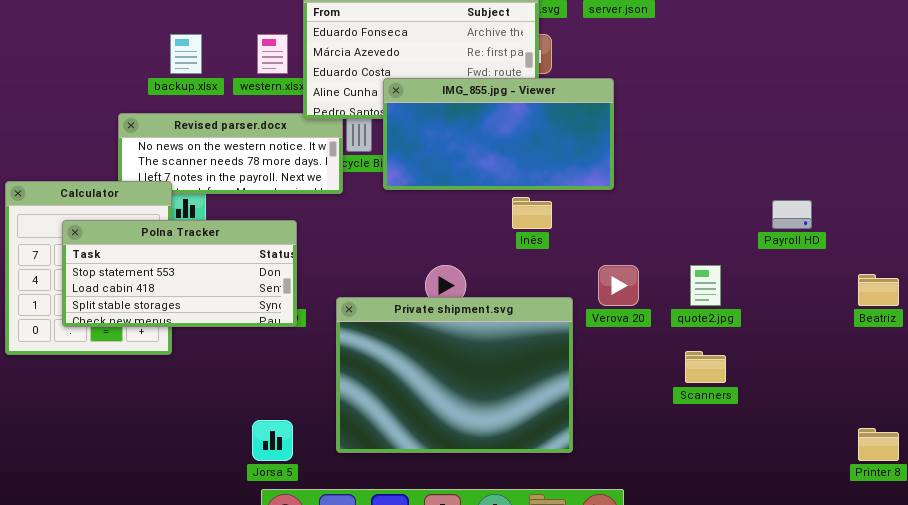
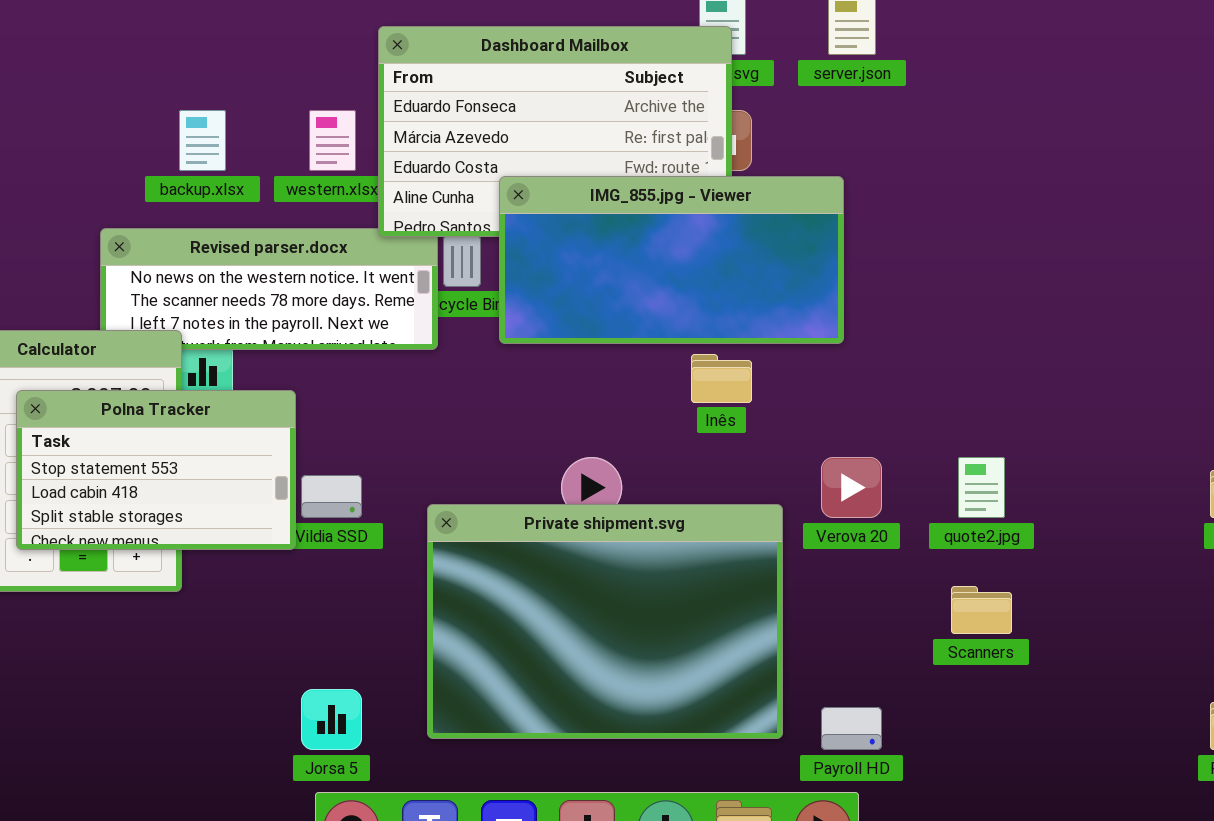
Payroll HD: [772,200,812,229] -> [821,707,882,750], moved
Polna Tracker: [62,220,297,327] -> [16,390,296,550], resized

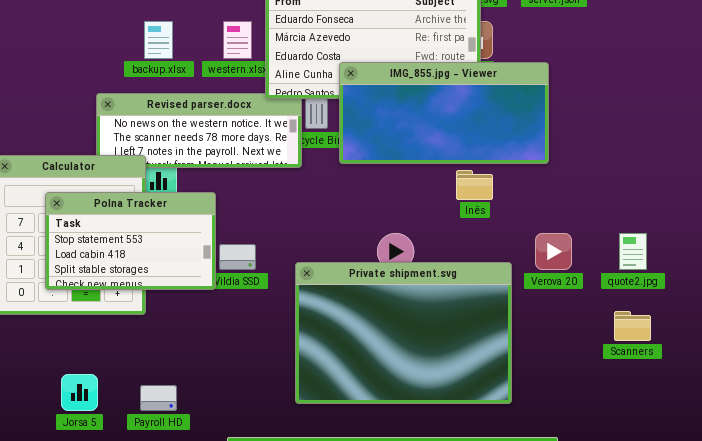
Jorsa 5: [301,689,362,750] -> [61,374,98,411], moved
Payroll HD: [821,707,882,750] -> [140,385,177,411], moved

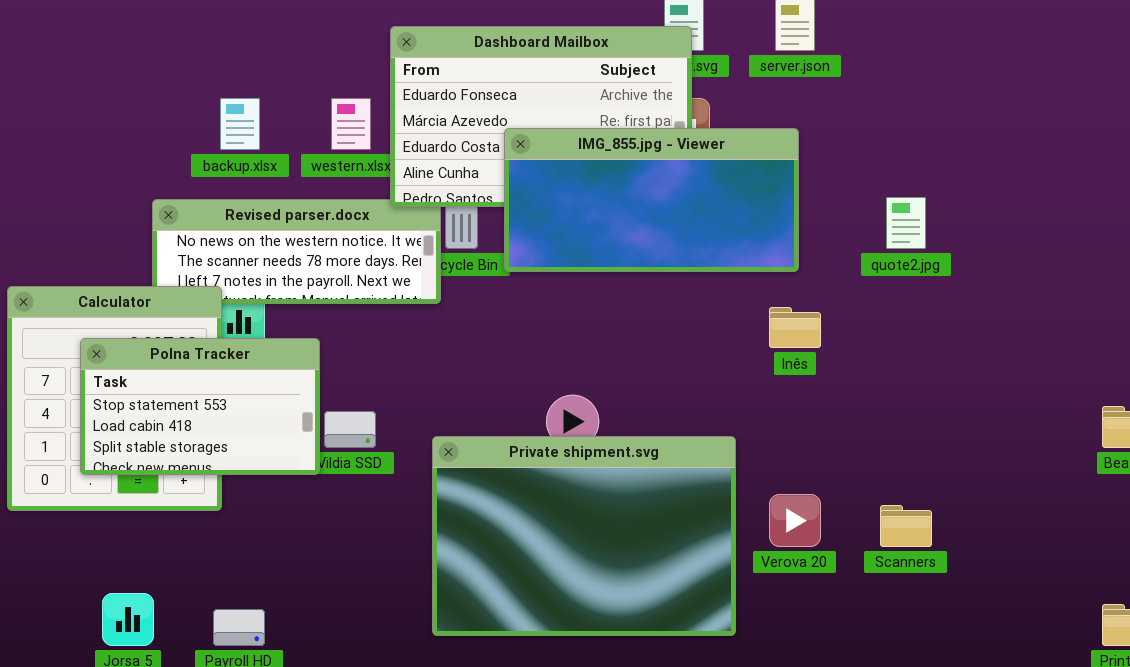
IMG_855.jpg - Viewer: [339,62,549,164] -> [504,128,799,272], moved
Inês: [456,170,493,200] -> [769,307,821,348], moved
Verova 20: [535,233,572,270] -> [769,494,821,547], moved
quote2.jpg: [619,233,647,270] -> [886,197,926,249], moved

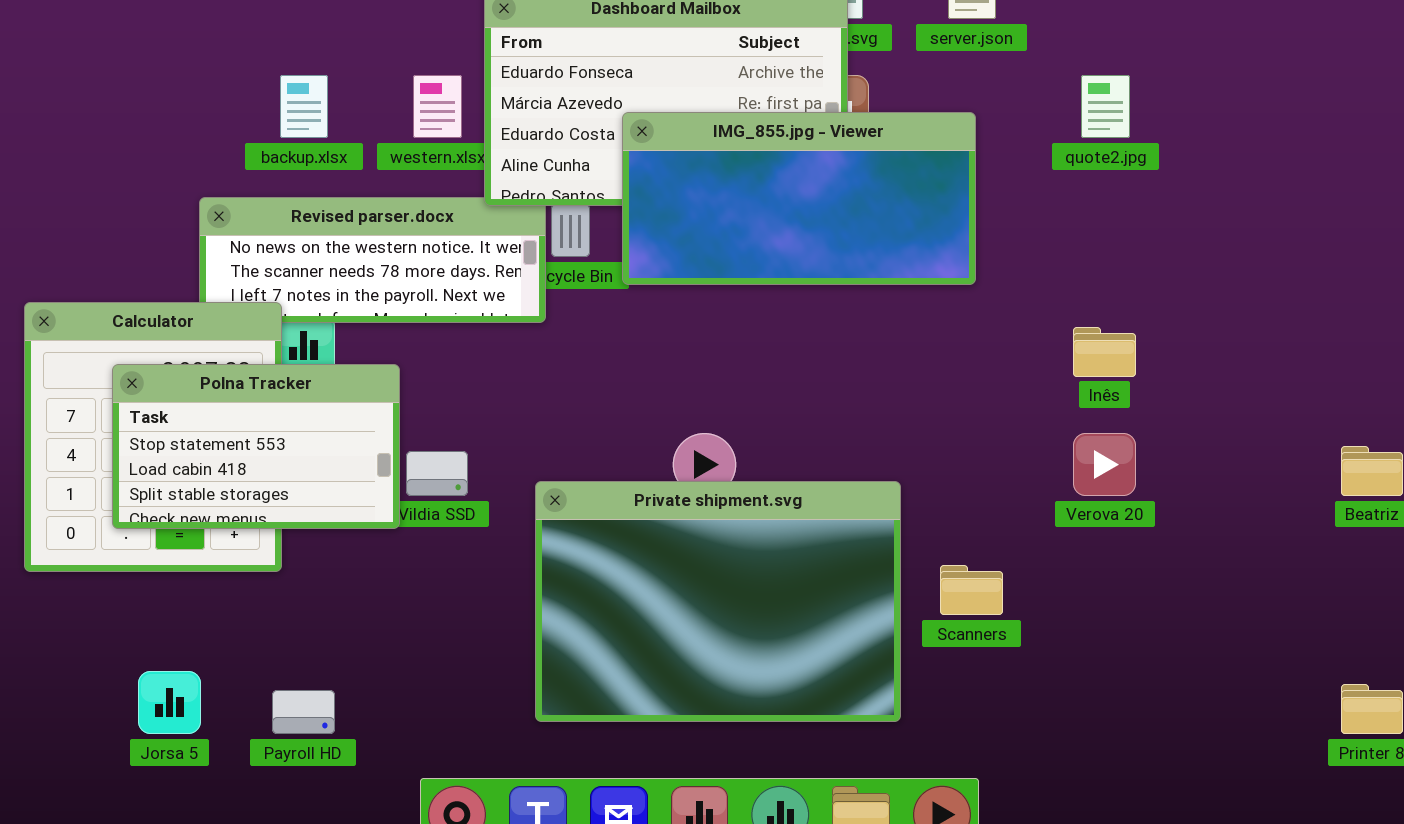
quote2.jpg: [886,197,926,249] -> [1081,75,1130,138], moved
Inês: [769,307,821,348] -> [1073,327,1136,377], moved
Verova 20: [769,494,821,547] -> [1073,433,1136,496], moved
Scanners: [880,505,932,547] -> [940,565,1003,615], moved

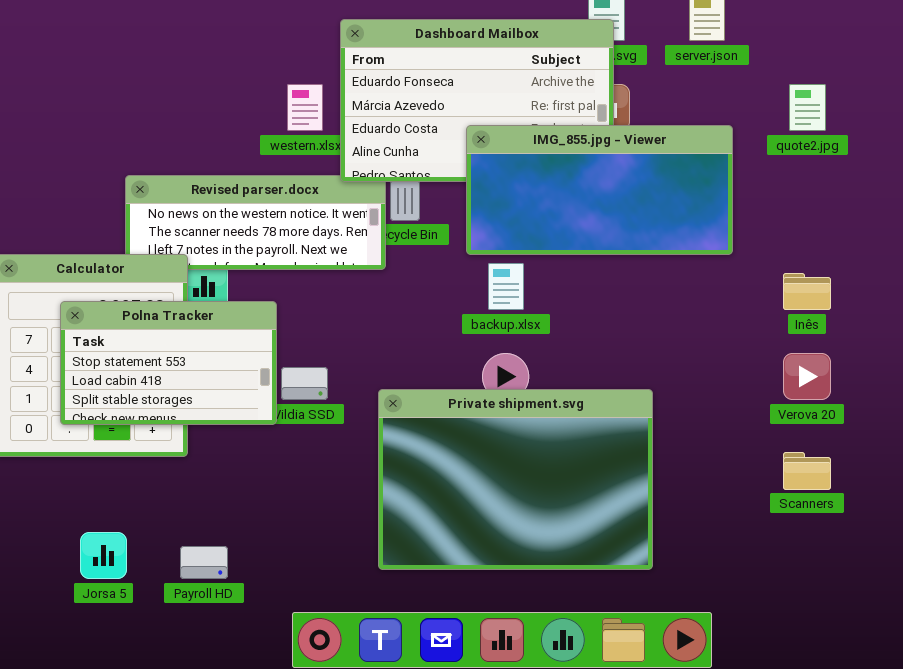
backup.xlsx: [280,75,328,138] -> [488,263,524,310], moved
IMG_855.jpg - Viewer: [622,112,976,285] -> [466,125,733,255], moved
Scanners: [940,565,1003,615] -> [783,452,831,490], moved

